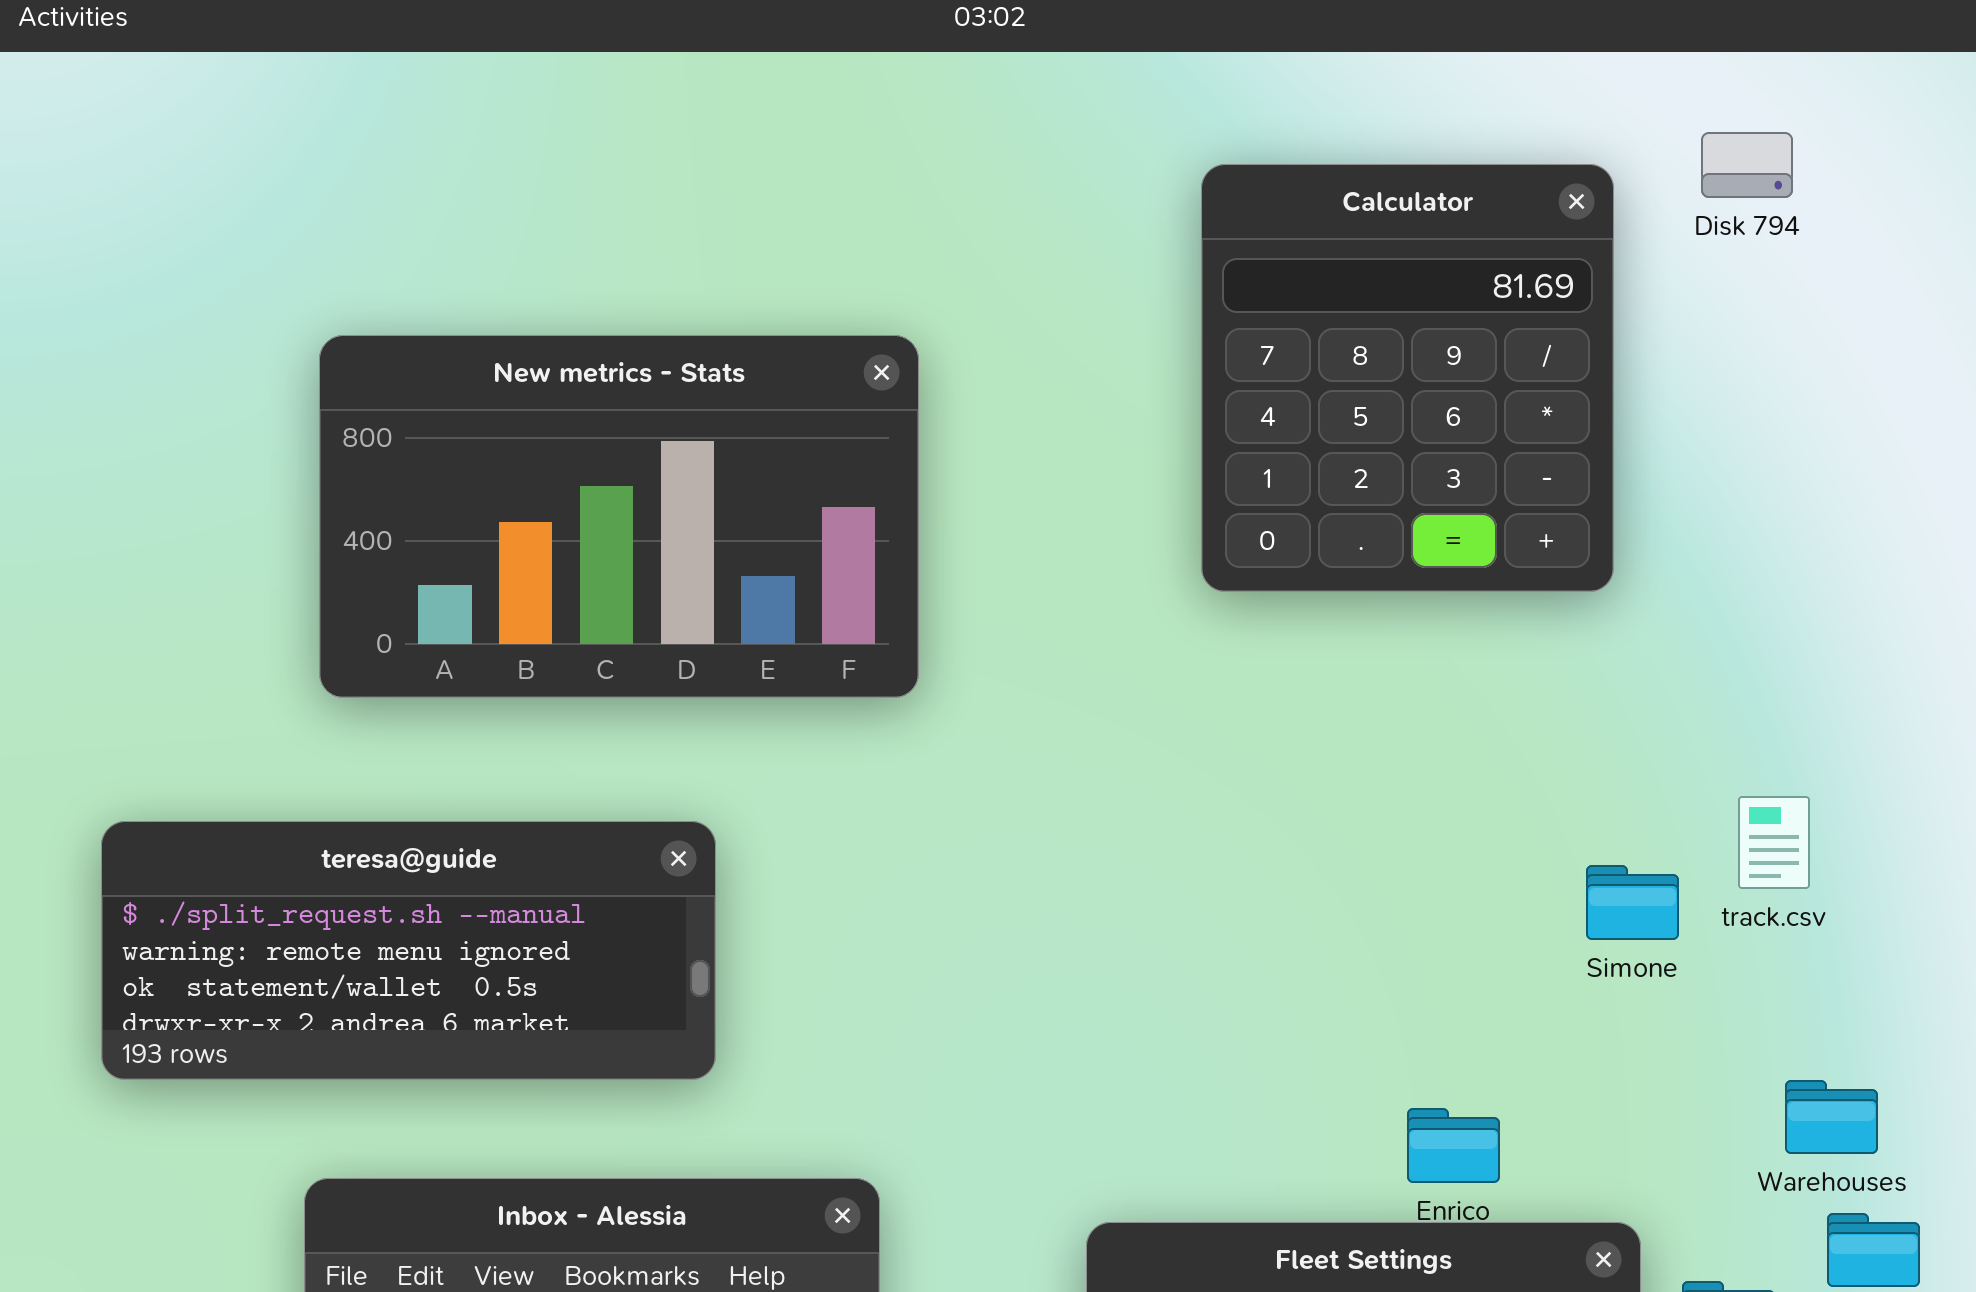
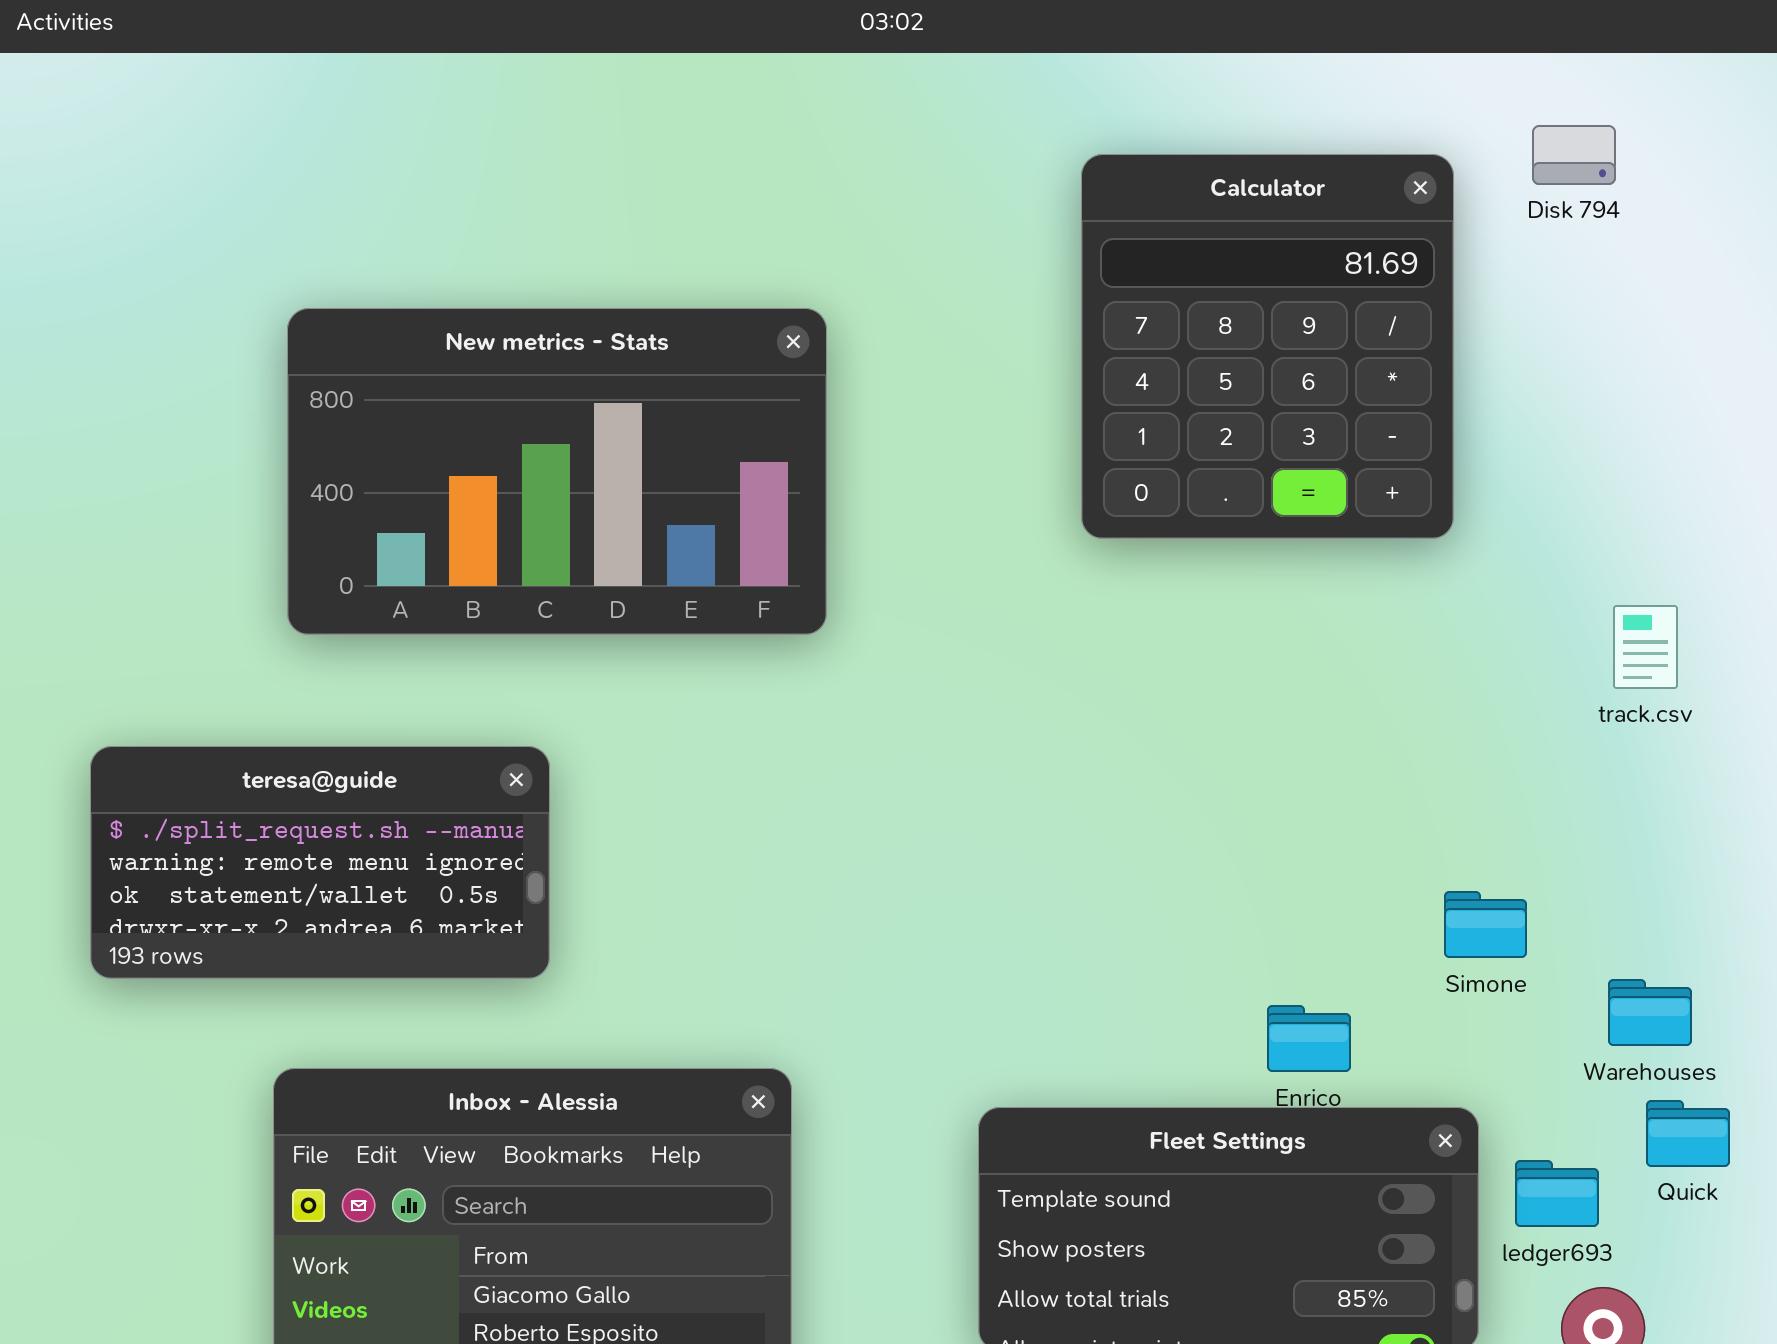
track.csv: [1738,796,1810,889] -> [1613,605,1678,689], moved
teresa@guide: [101,821,716,1080] -> [90,746,550,979], resized
Simone: [1586,865,1679,940] -> [1444,891,1527,958], moved

